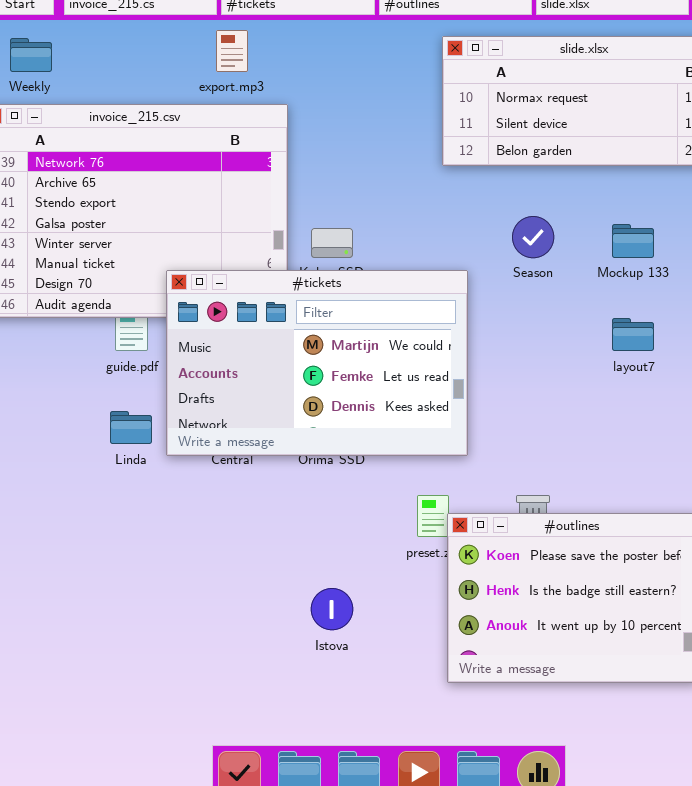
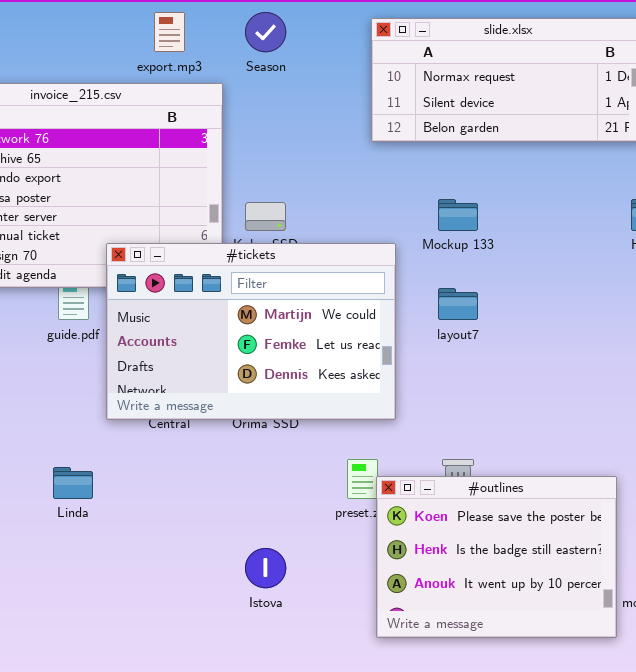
Season: [512,216,554,258] -> [245,12,286,52], moved
Mockup 133: [612,224,654,258] -> [438,199,478,231], moved
layout7: [612,318,654,351] -> [438,288,478,320], moved
Linda: [110,411,152,444] -> [53,467,93,499], moved

